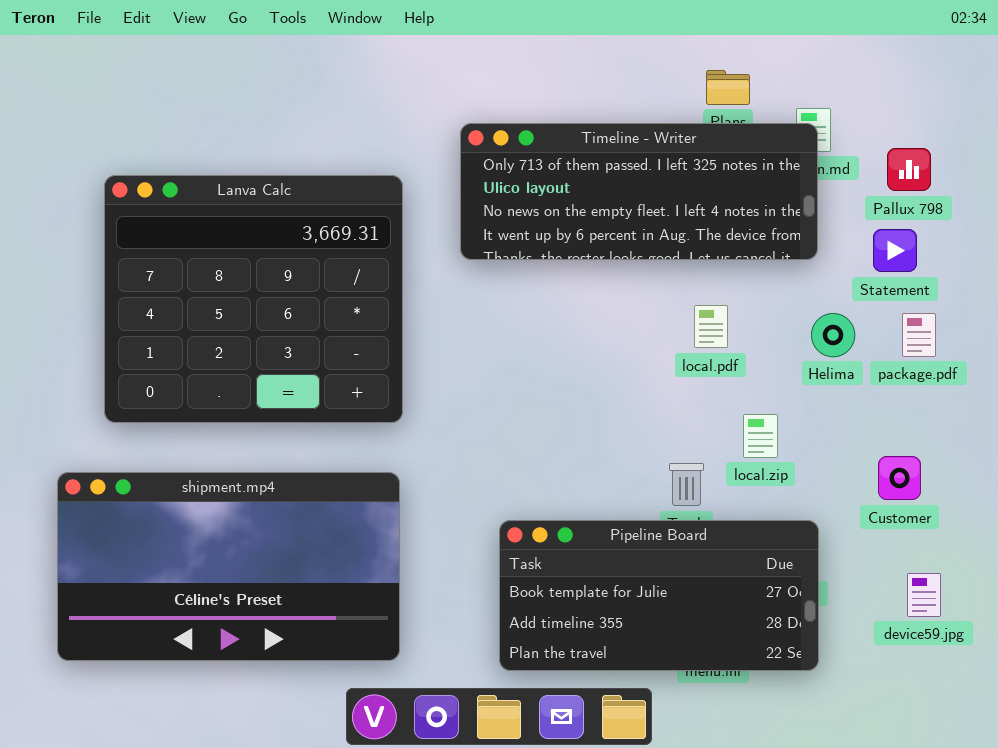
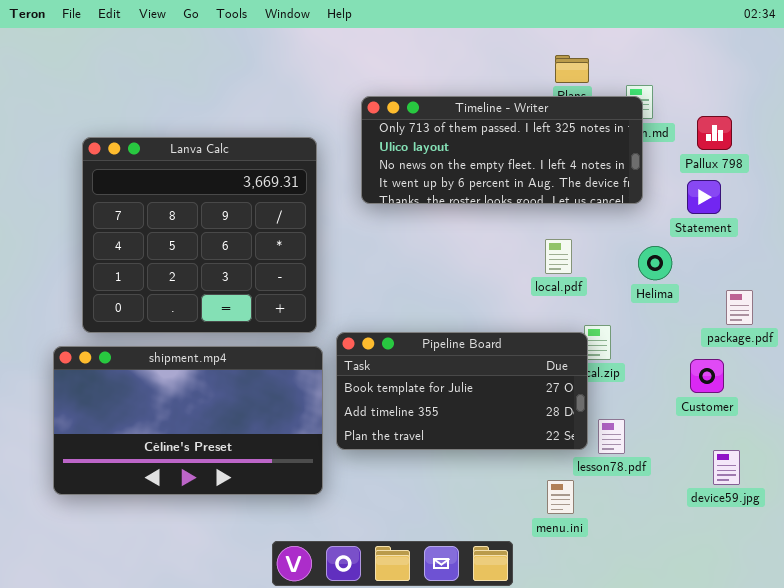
package.pdf: [902,313,936,357] -> [726,290,753,325], moved
shipment.mp4: [57,472,400,661] -> [53,346,323,495], moved
Pipeline Board: [499,520,819,671] -> [336,332,588,450], moved

